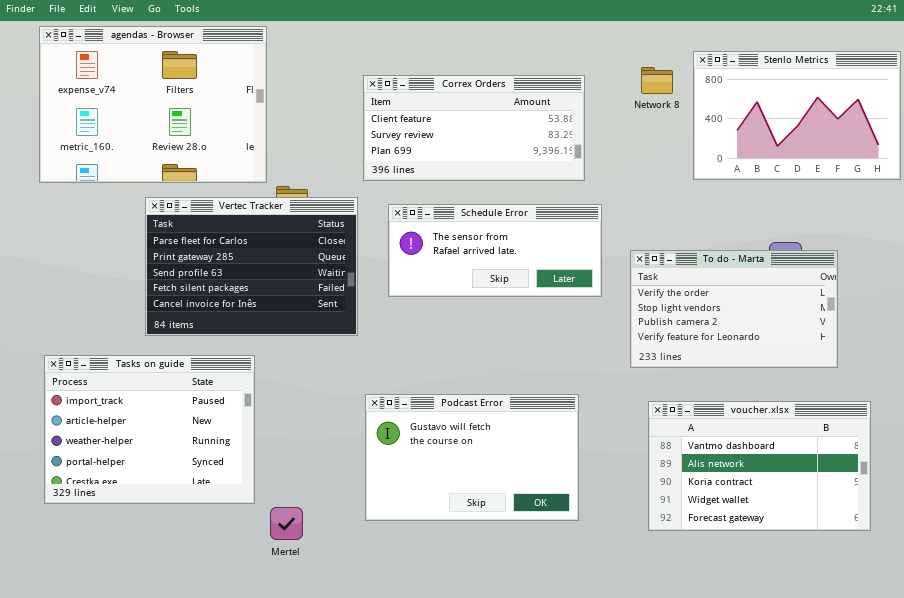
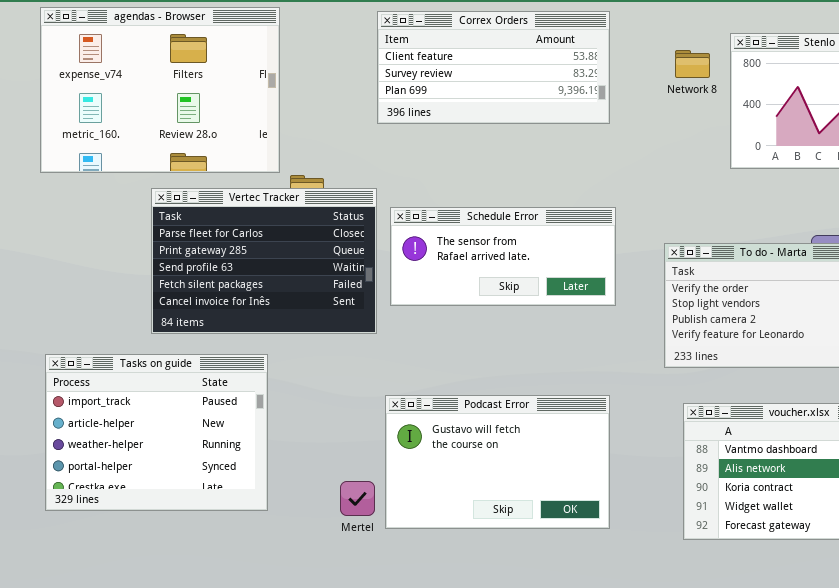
Correx Orders: [363,75,585,181] -> [377,11,610,124], moved
Schedule Error: [388,204,602,297] -> [390,207,616,306], moved
Mertel: [270,507,303,540] -> [340,481,375,516], moved

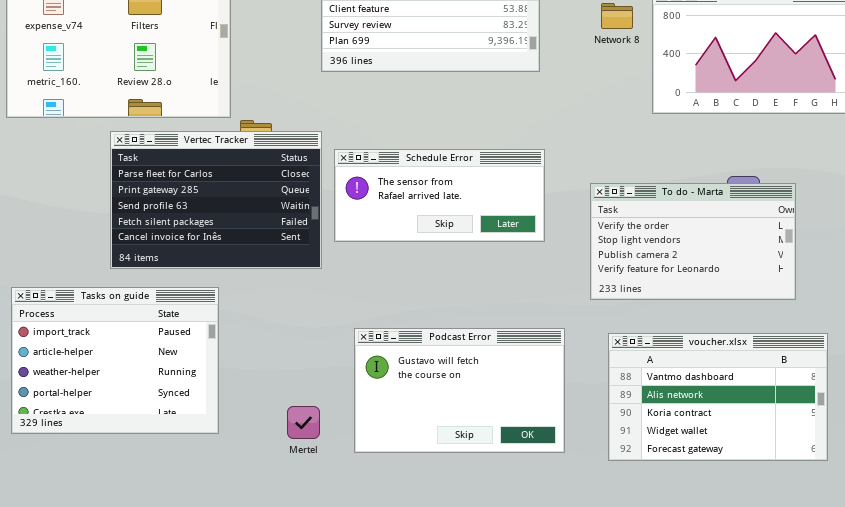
Podcast Error: [385,395,610,529] -> [354,328,565,453], moved

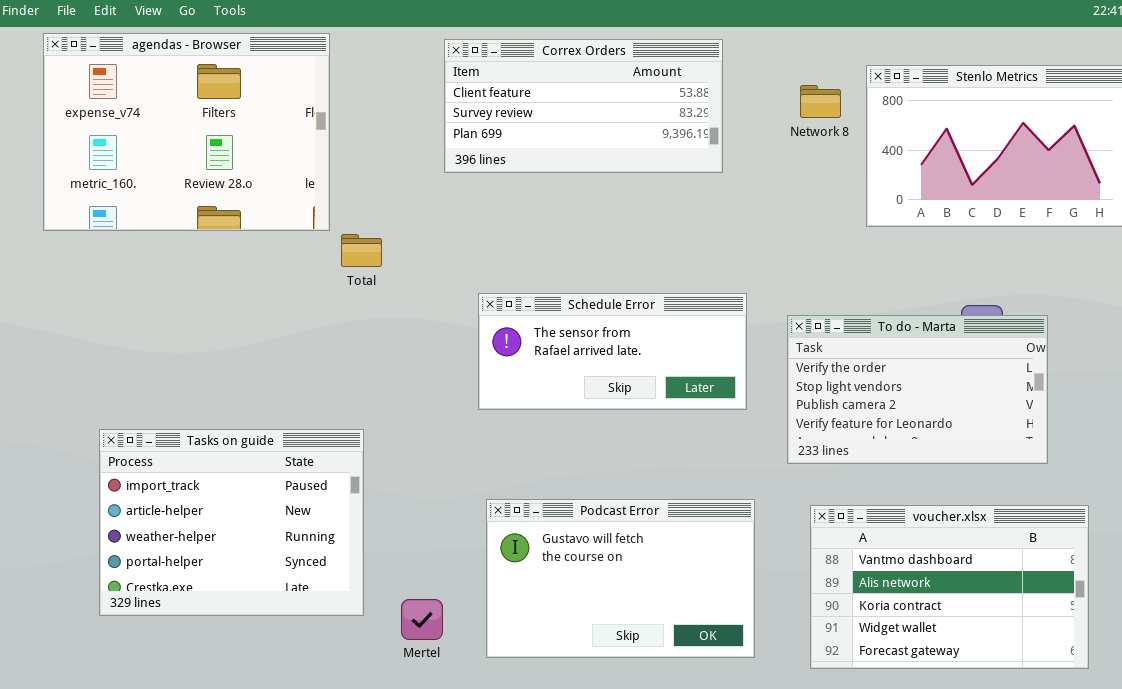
Vertec Tracker: [110,131,322,269] -> none, closed
Schedule Error: [334,149,545,242] -> [478,293,747,410], moved
Tasks on guide: [11,287,219,434] -> [99,429,364,616], moved

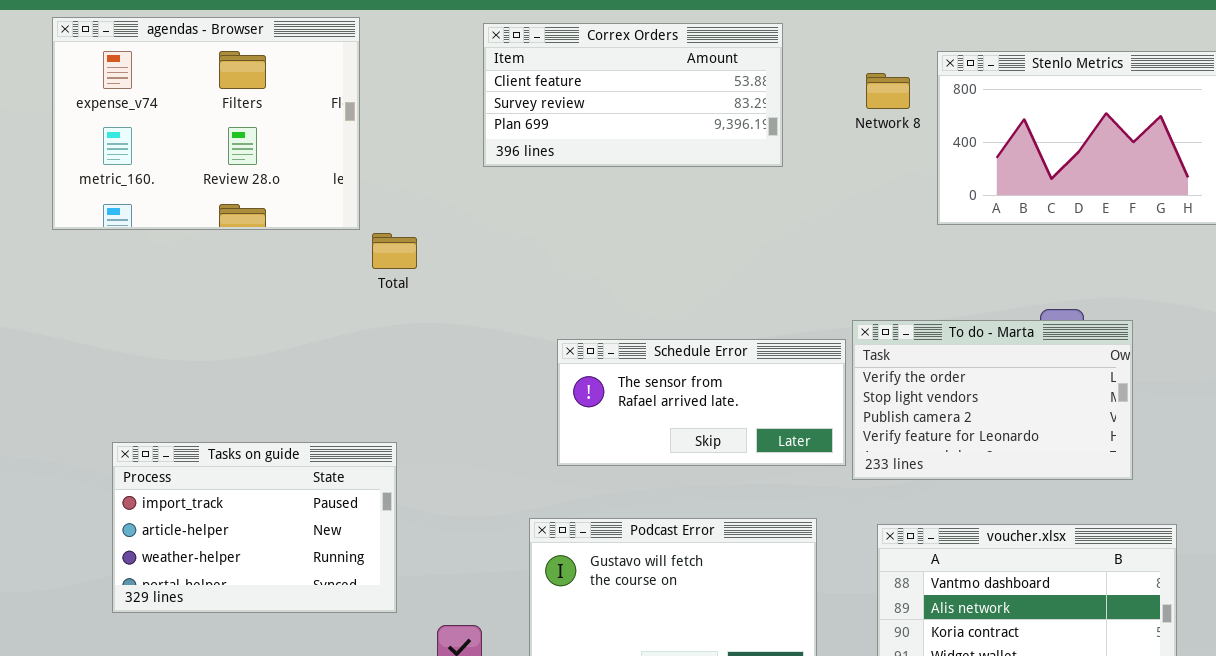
Schedule Error: [478,293,747,410] -> [557,339,846,466], moved
Tasks on guide: [99,429,364,616] -> [112,442,397,613], resized

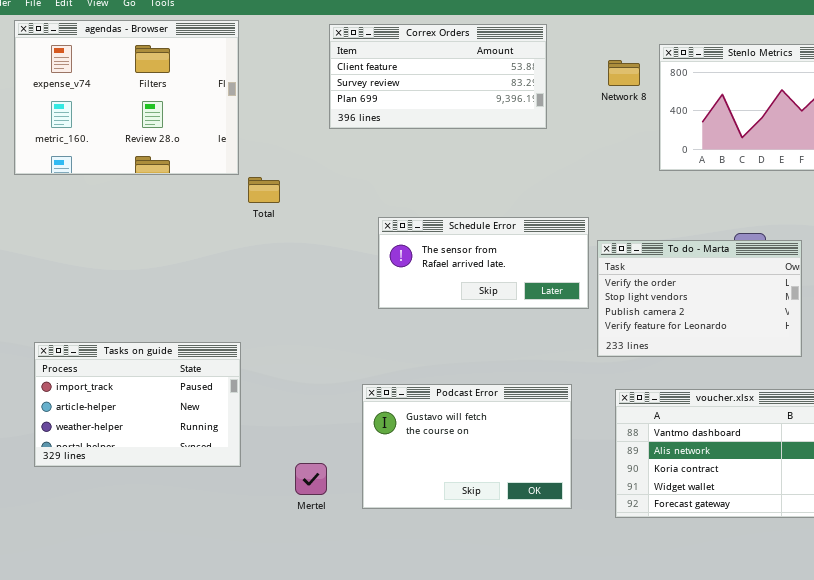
Schedule Error: [557,339,846,466] -> [378,217,589,309], moved
Tasks on guide: [112,442,397,613] -> [34,342,241,467], moved

